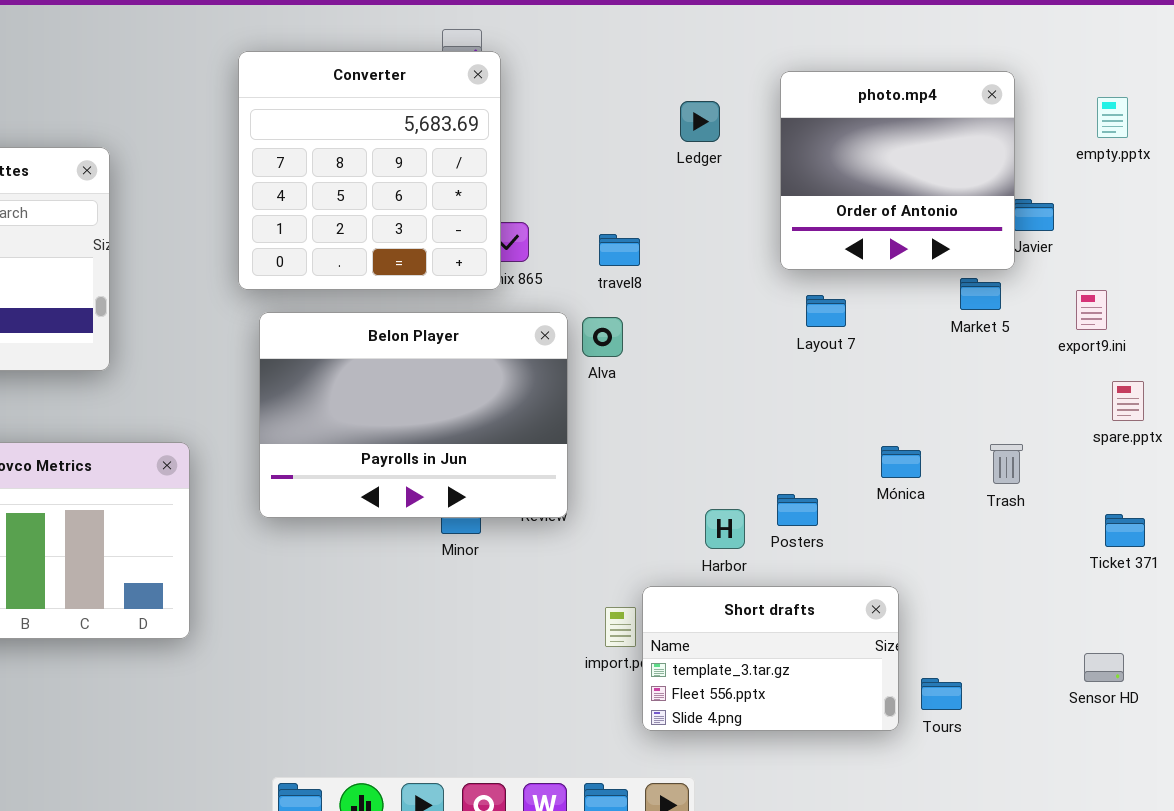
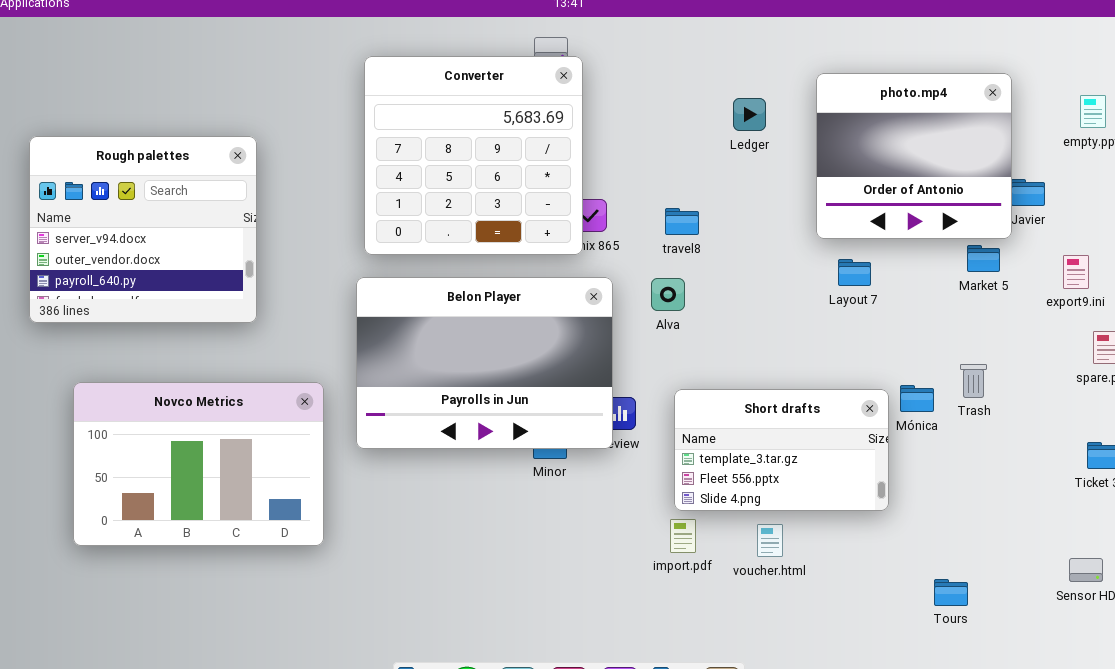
Belon Player: [259,312,568,518] -> [356,277,613,449], moved
Trash: [990,444,1023,484] -> [960,364,987,398], moved
Short drafts: [642,586,899,731] -> [674,389,889,511], moved

